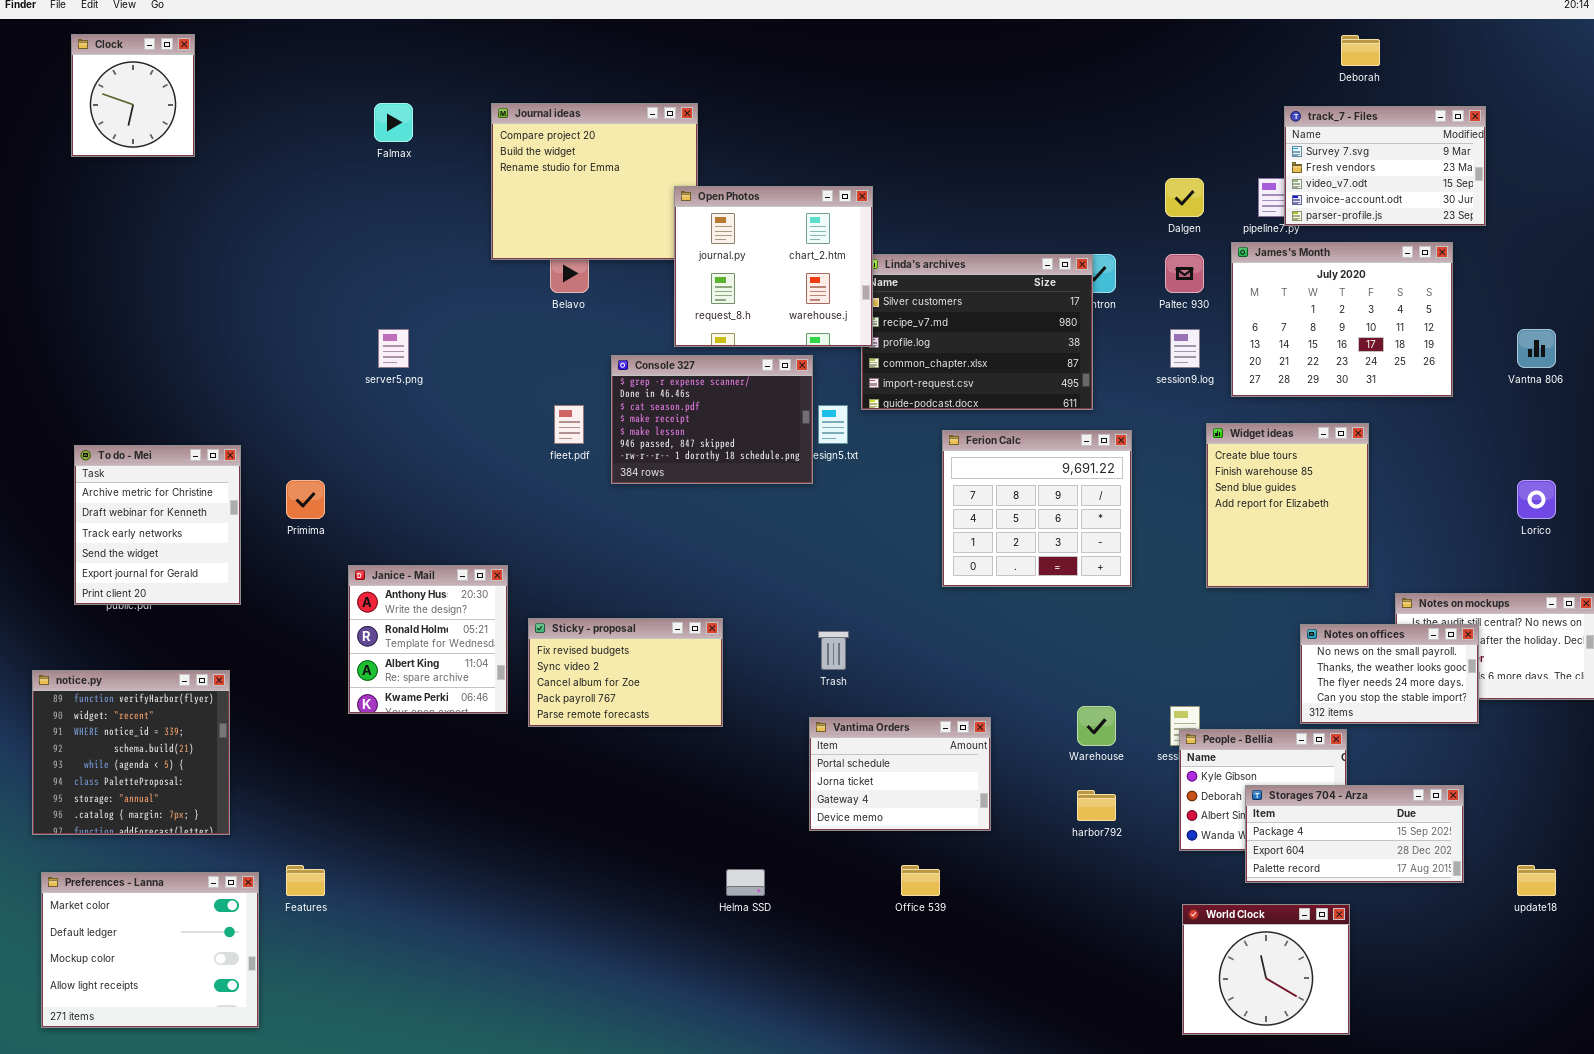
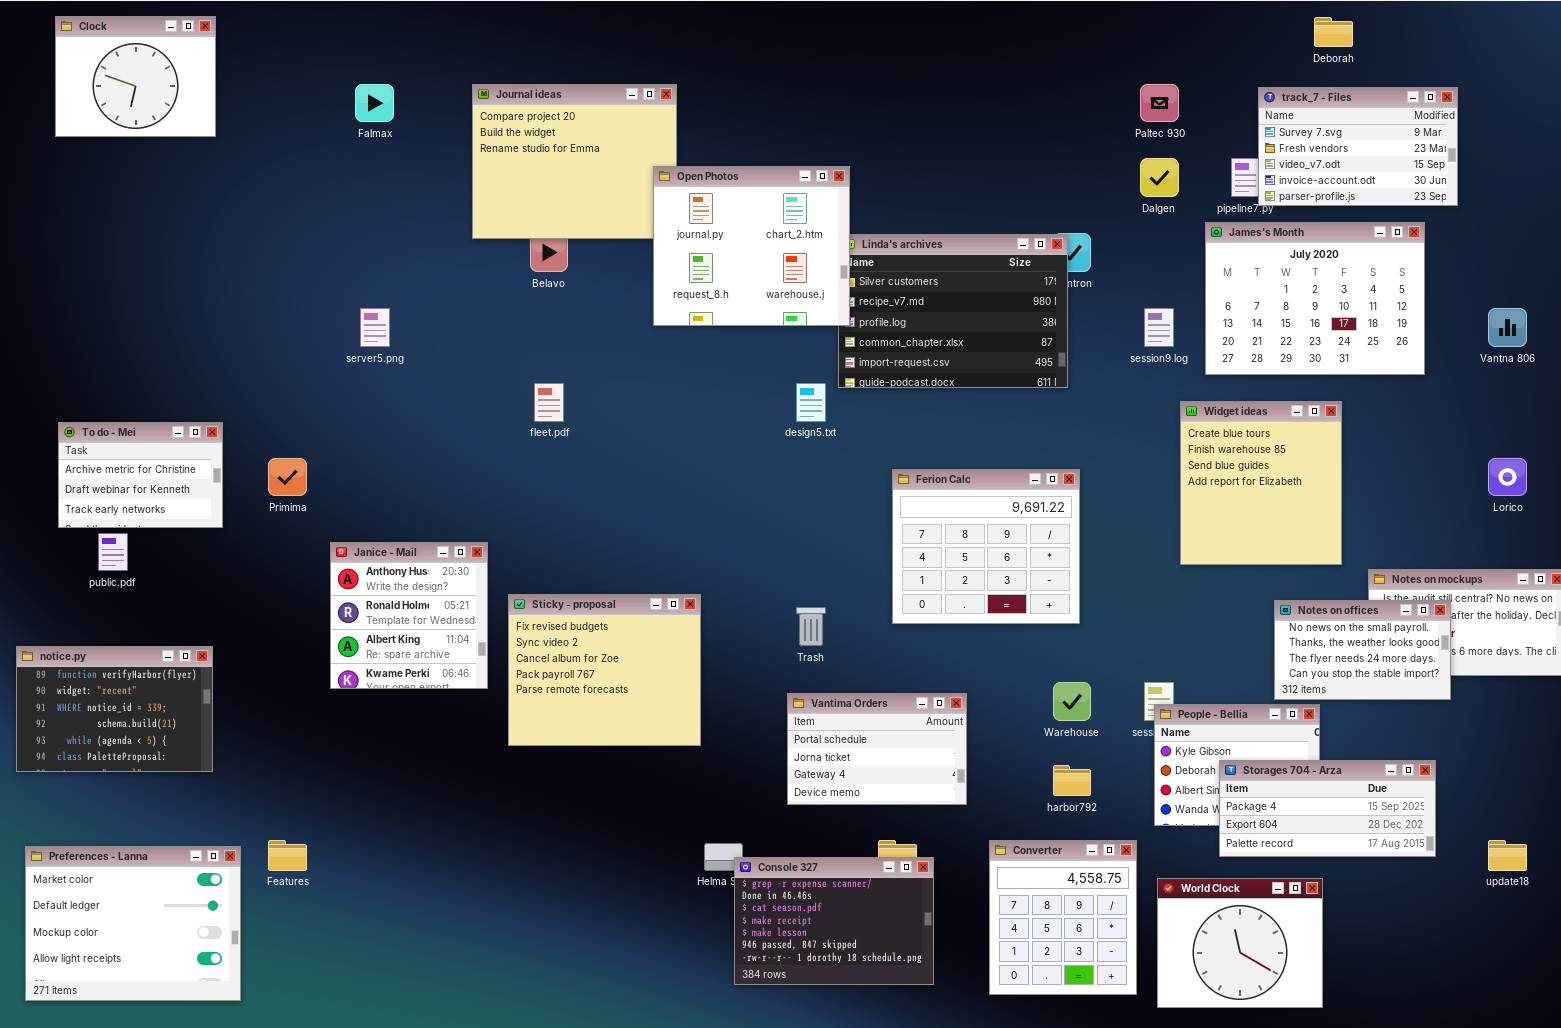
Clock: [71,34,195,157] -> [55,16,216,137], resized
Paltec 930: [1165,254,1204,293] -> [1140,84,1179,122], moved
Console 327: [611,355,813,484] -> [734,857,934,985], moved
Ferion Calc: [942,430,1132,587] -> [892,469,1080,624], moved
To do - Mei: [74,445,241,605] -> [58,422,223,528], resized
Sticky - proposal: [528,618,723,727] -> [508,594,701,746], resized
notice.py: [32,670,230,835] -> [16,646,213,772], resized
Converter: none -> [989,840,1137,995], opened

